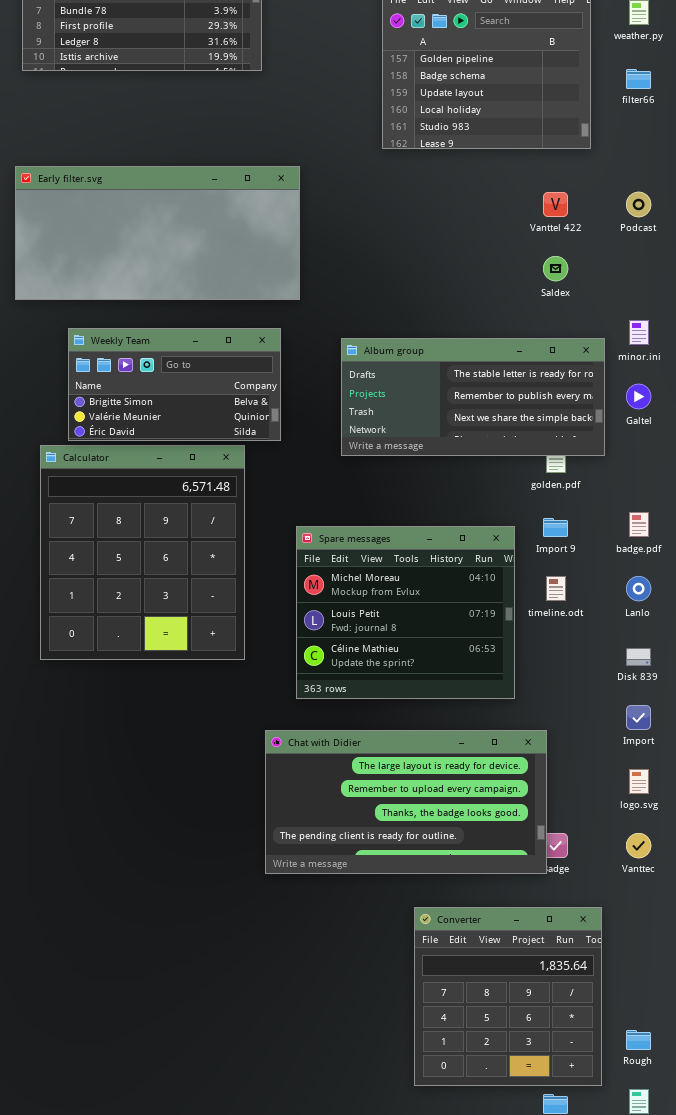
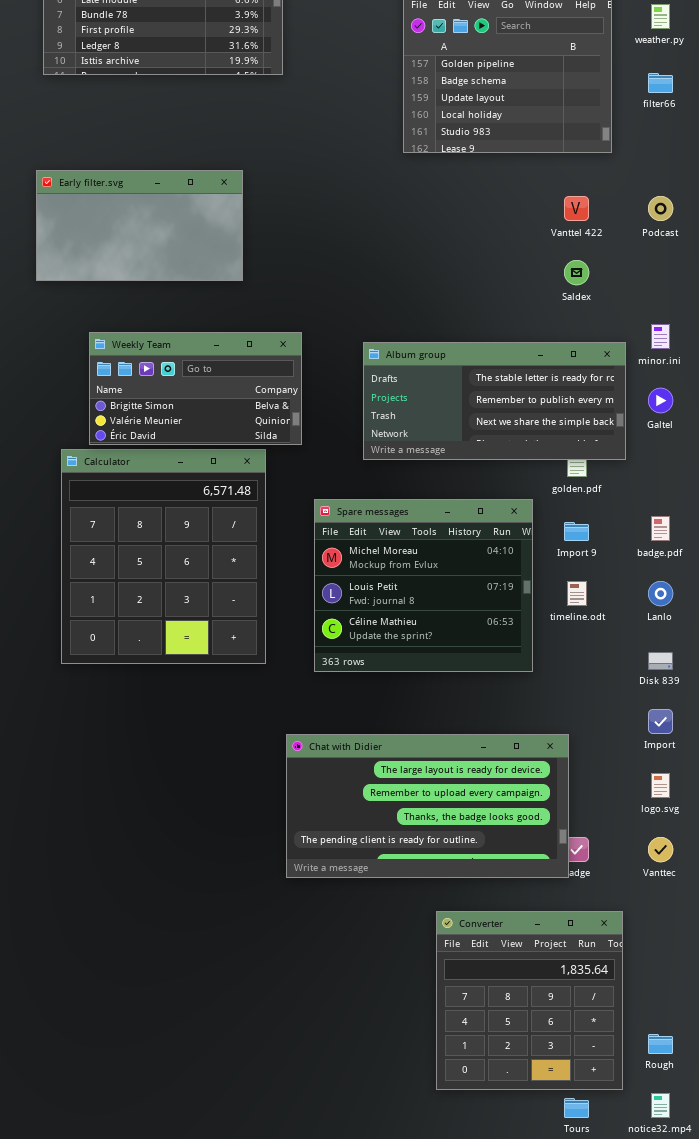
Early filter.svg: [15,166,300,300] -> [36,170,243,281], resized
Spare messages: [296,526,515,699] -> [314,499,533,672], moved

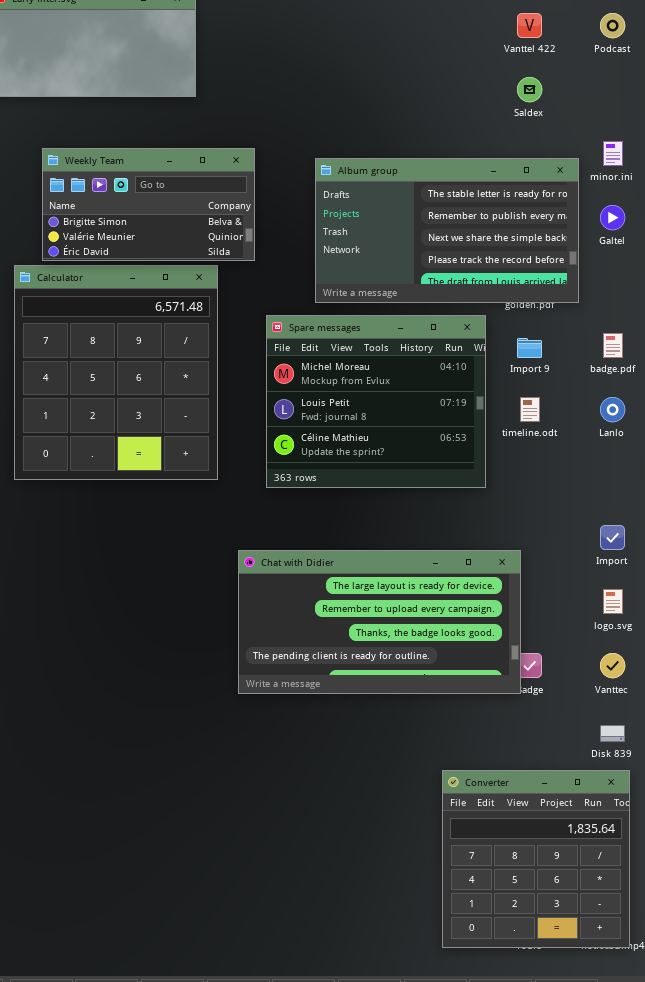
Album group: [363,342,626,460] -> [315,158,579,303], resized
Disk 839: [648,652,673,670] -> [600,725,625,742], moved
Converter: [436,911,623,1090] -> [442,770,630,948], moved

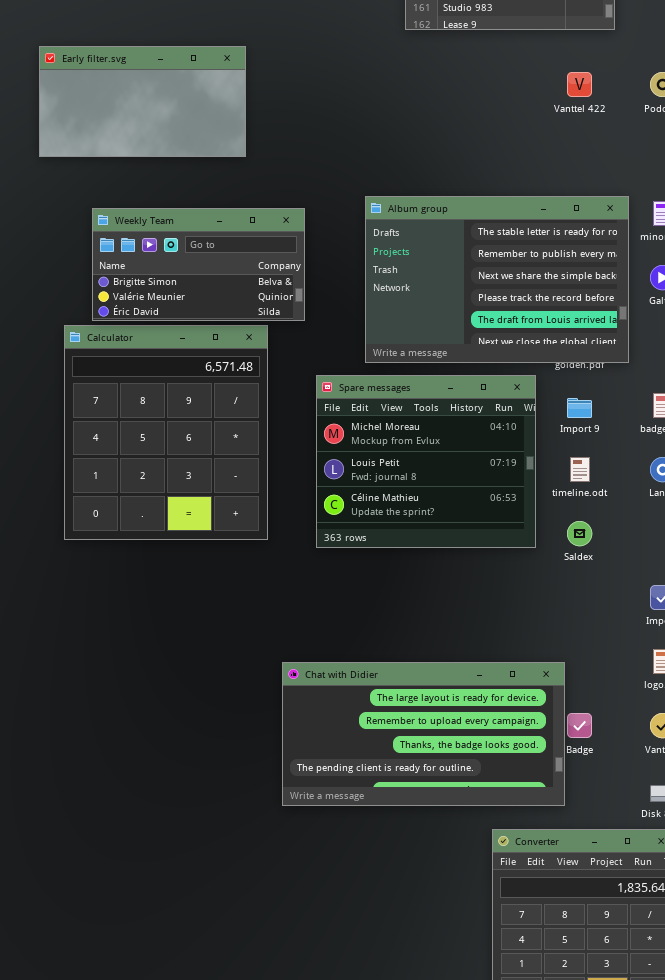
Saldex: [517,77,542,102] -> [567,521,592,546], moved
Album group: [315,158,579,303] -> [365,196,629,363], resized
Chat with Didier: [238,550,521,694] -> [282,662,565,806], moved

